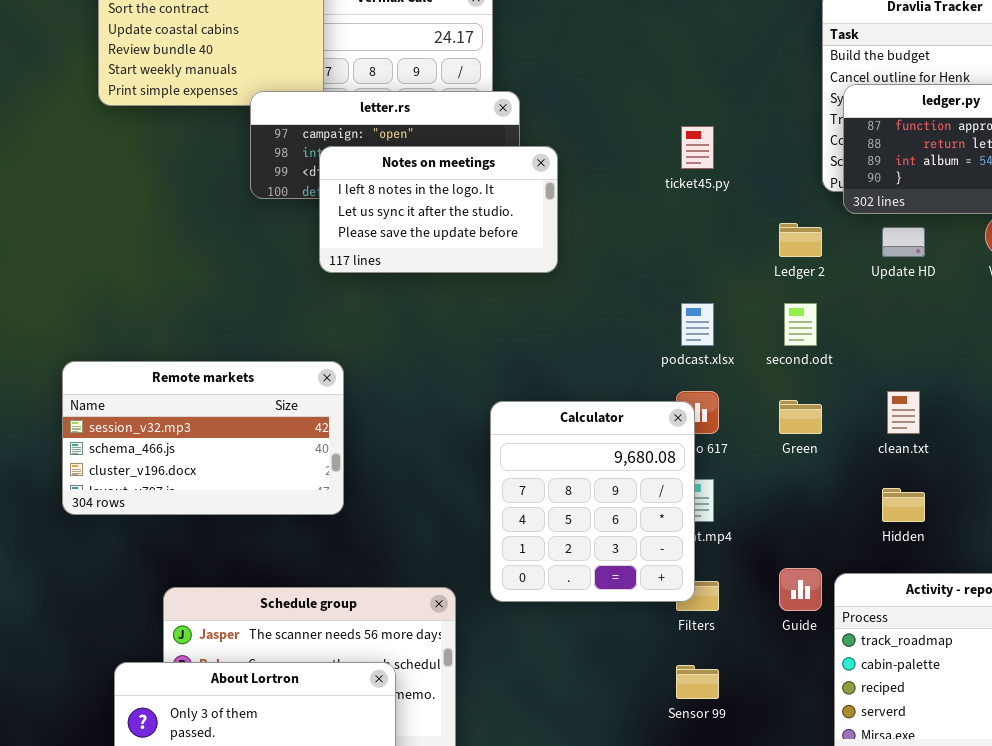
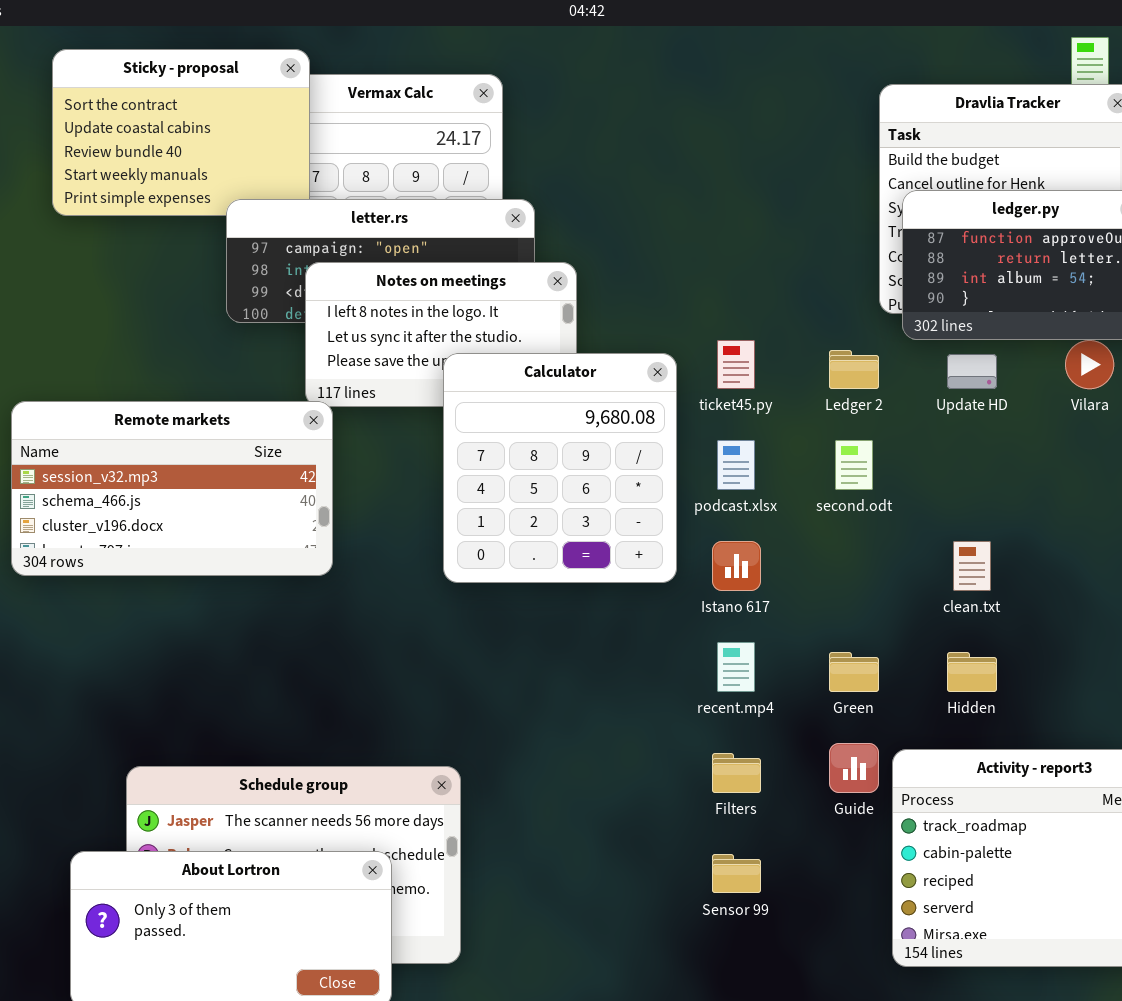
ticket45.py: [681,126,714,169] -> [717,340,755,389], moved
Remote markets: [62,361,344,515] -> [11,401,333,576], moved
Green: [779,400,822,434] -> [829,652,879,692], moved
Calculator: [490,401,695,602] -> [443,353,677,583], moved

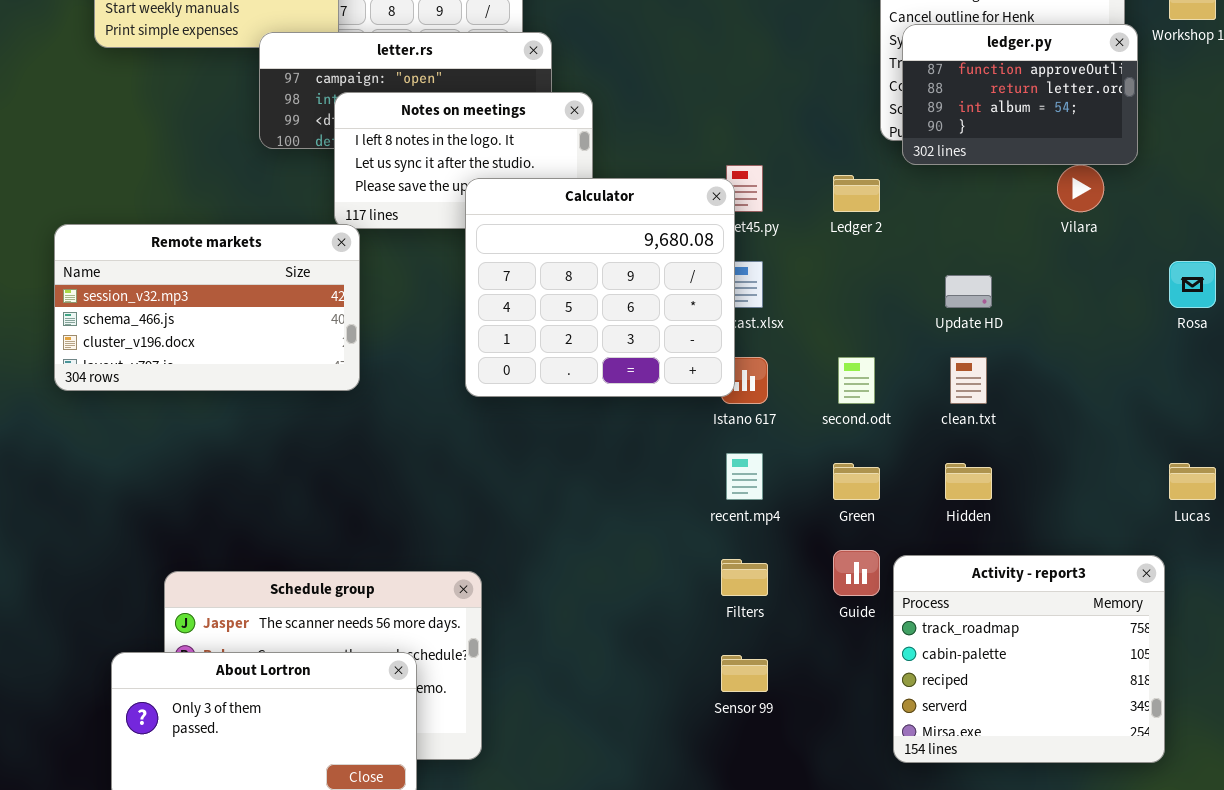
Calculator: [443,353,677,583] -> [465,178,735,397], resized
Update HD: [947,354,997,389] -> [945,275,992,308], moved
second.odt: [835,440,873,490] -> [838,357,875,404], moved

